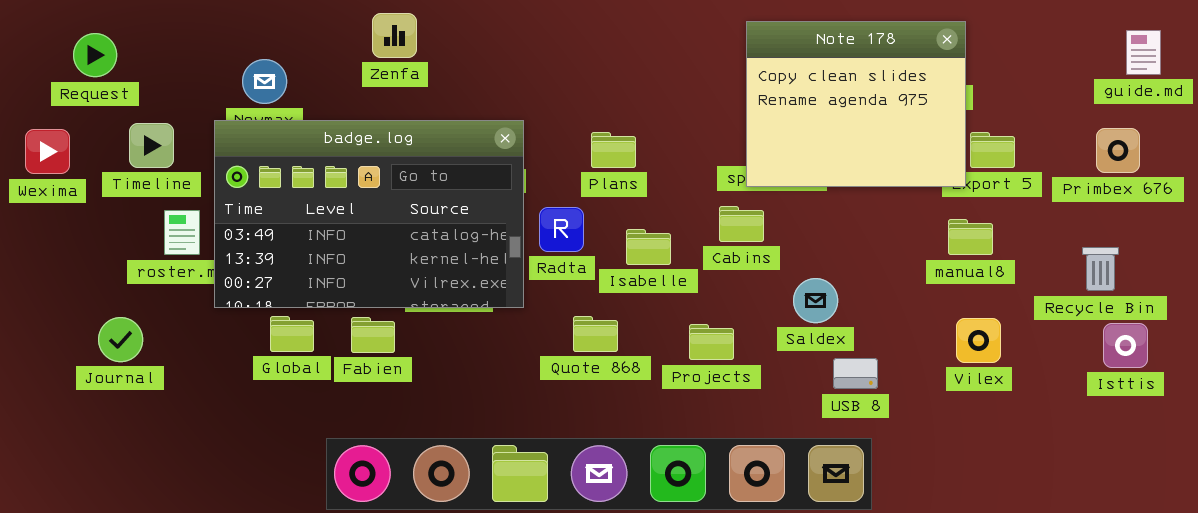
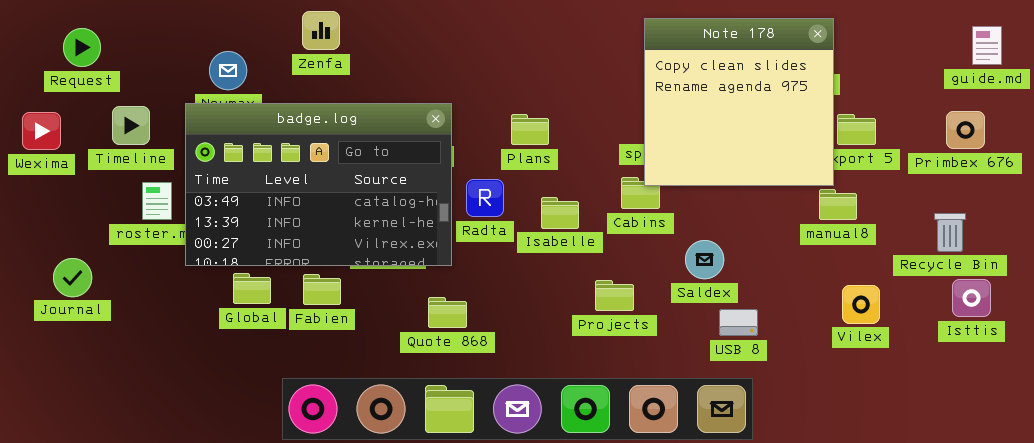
Zenfa: [372,13,417,58] -> [302,11,340,50], moved
Note 178: [746,21,966,187] -> [644,18,834,186], resized
Quote 868: [573,316,618,352] -> [428,297,467,328], moved
Journal: [98,317,143,362] -> [53,258,92,297], moved
Vilex: [956,318,1001,363] -> [842,285,880,324], moved

